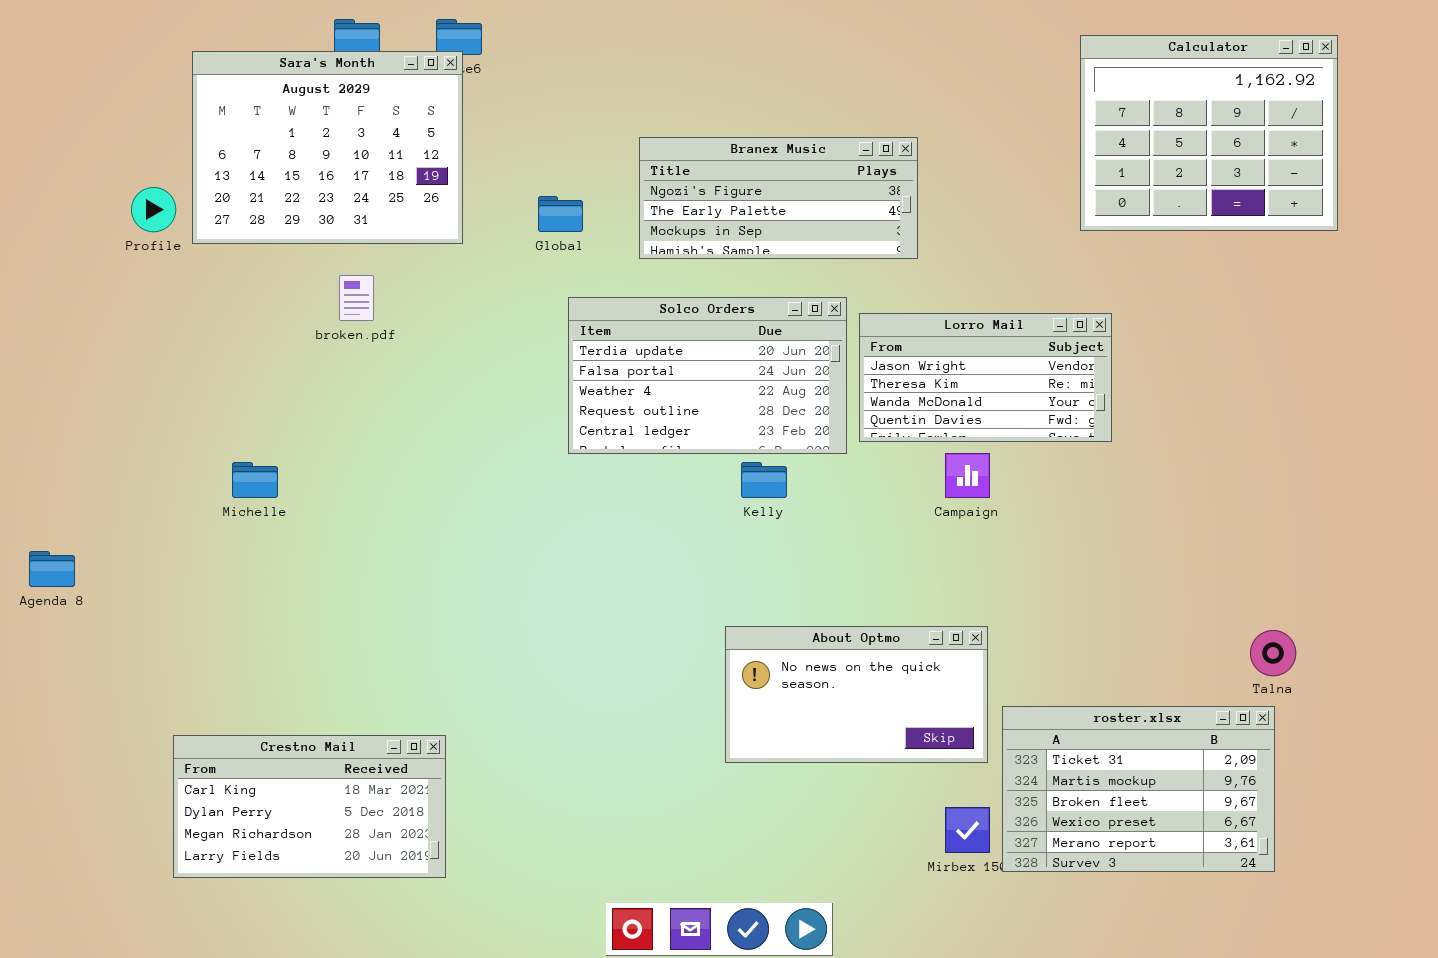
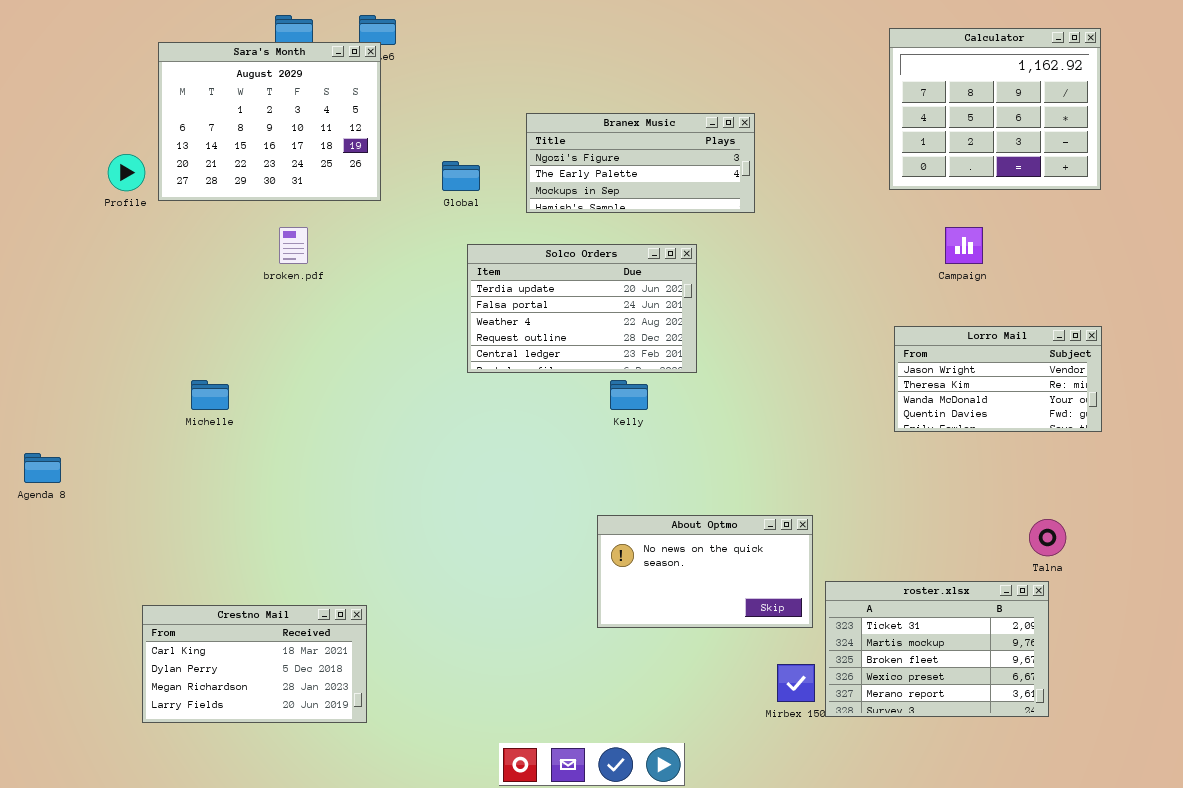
Lorro Mail: [859,313,1112,442] -> [894,326,1102,432], moved
Campaign: [945,453,990,498] -> [945,227,983,264], moved

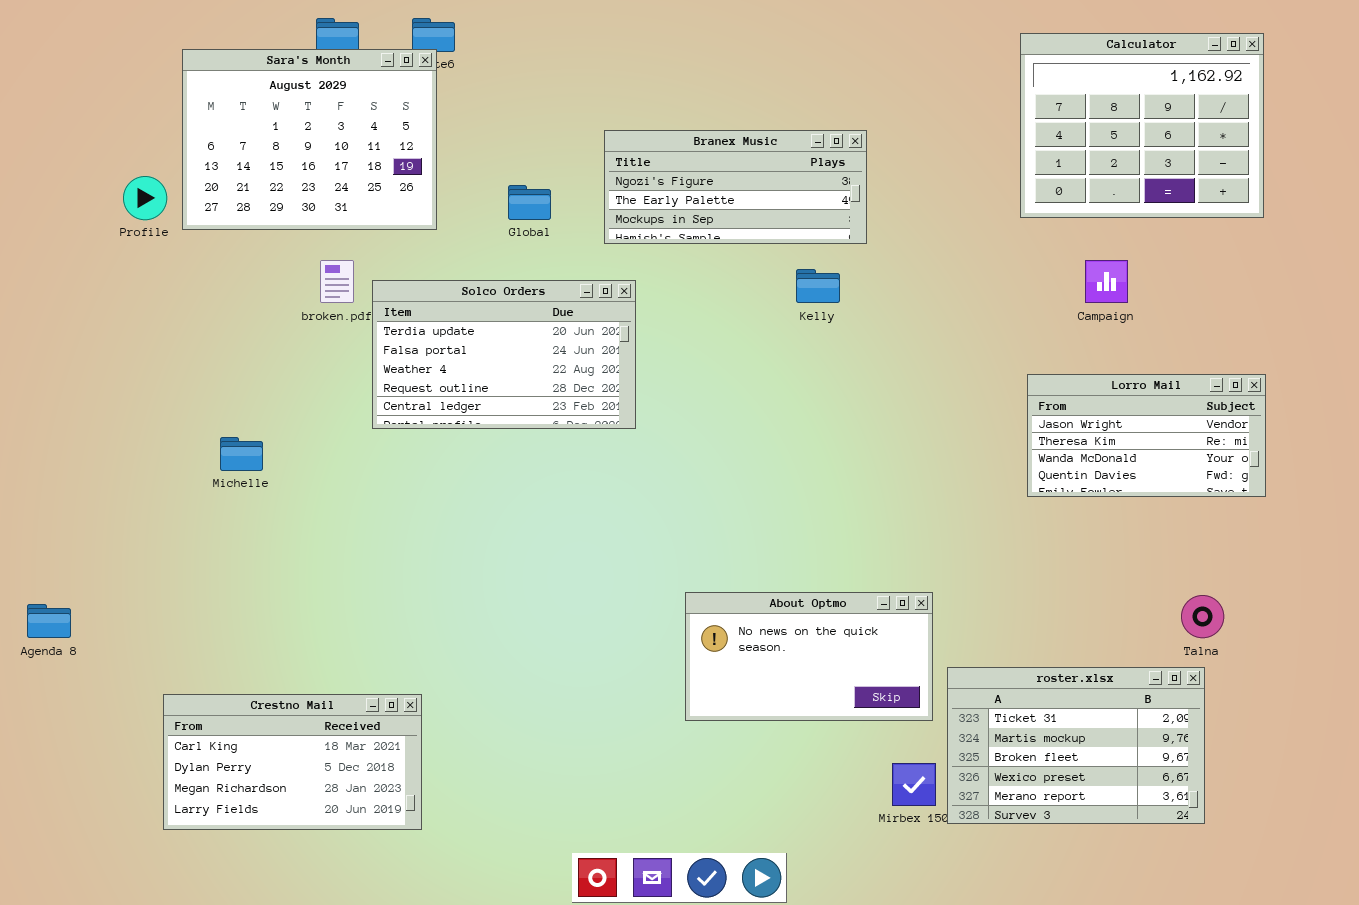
Solco Orders: [467,244,697,373] -> [372,280,636,429], moved
Kelly: [610,380,648,410] -> [796,269,840,303], moved
Agenda 8: [24,453,61,483] -> [27,604,71,638], moved

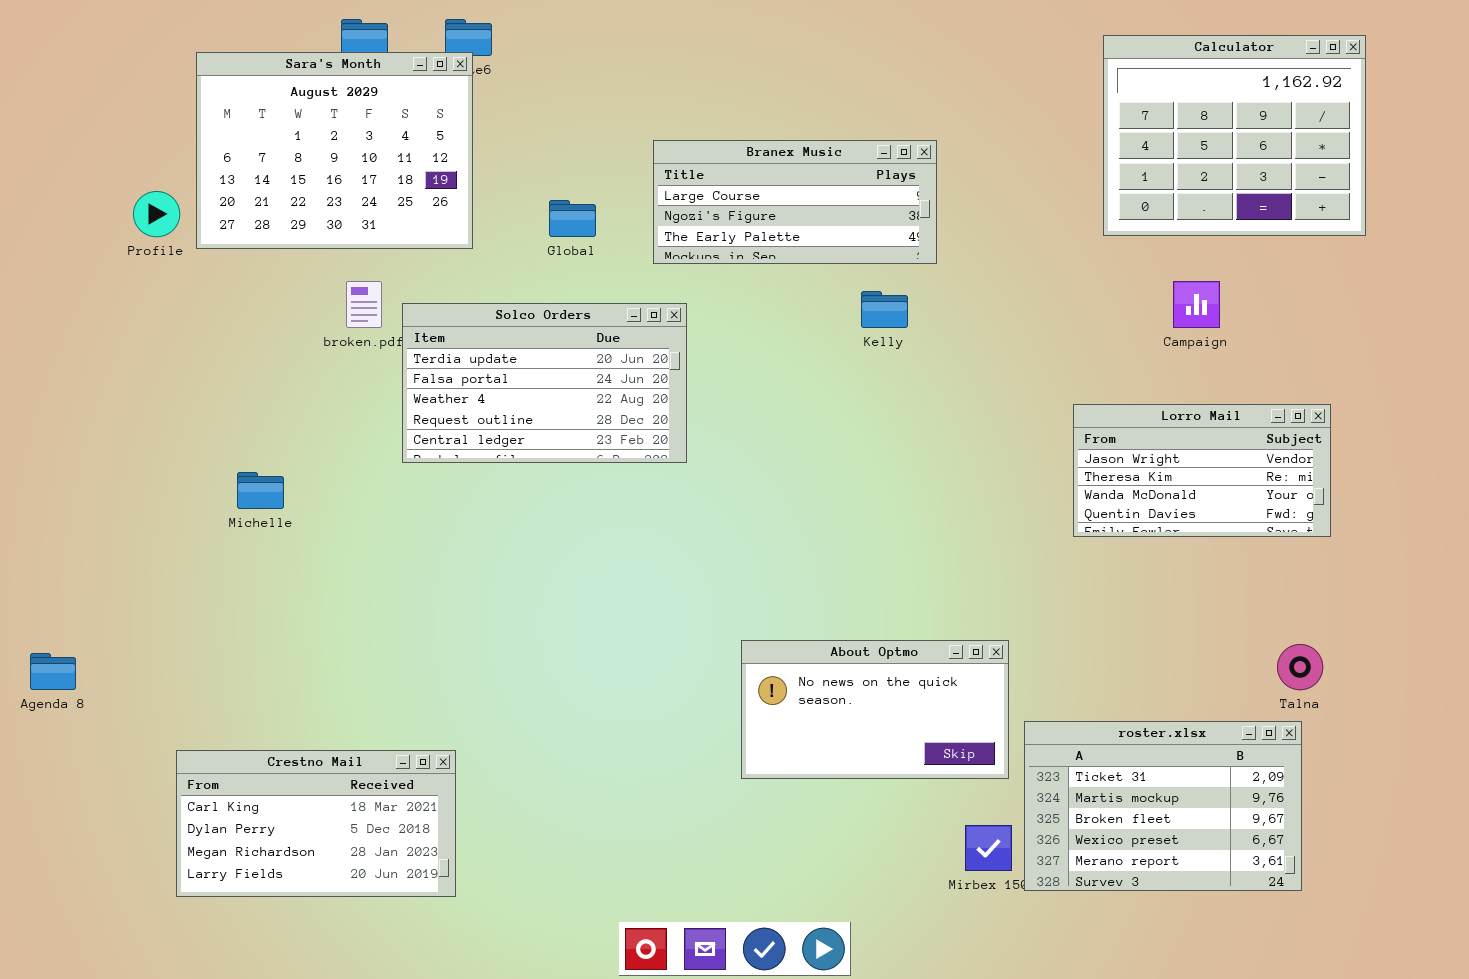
Branex Music: [604,130,867,244] -> [653,140,937,264], scrolled up 1 row
Lorro Mail: [1027,374,1266,497] -> [1073,404,1331,537], moved

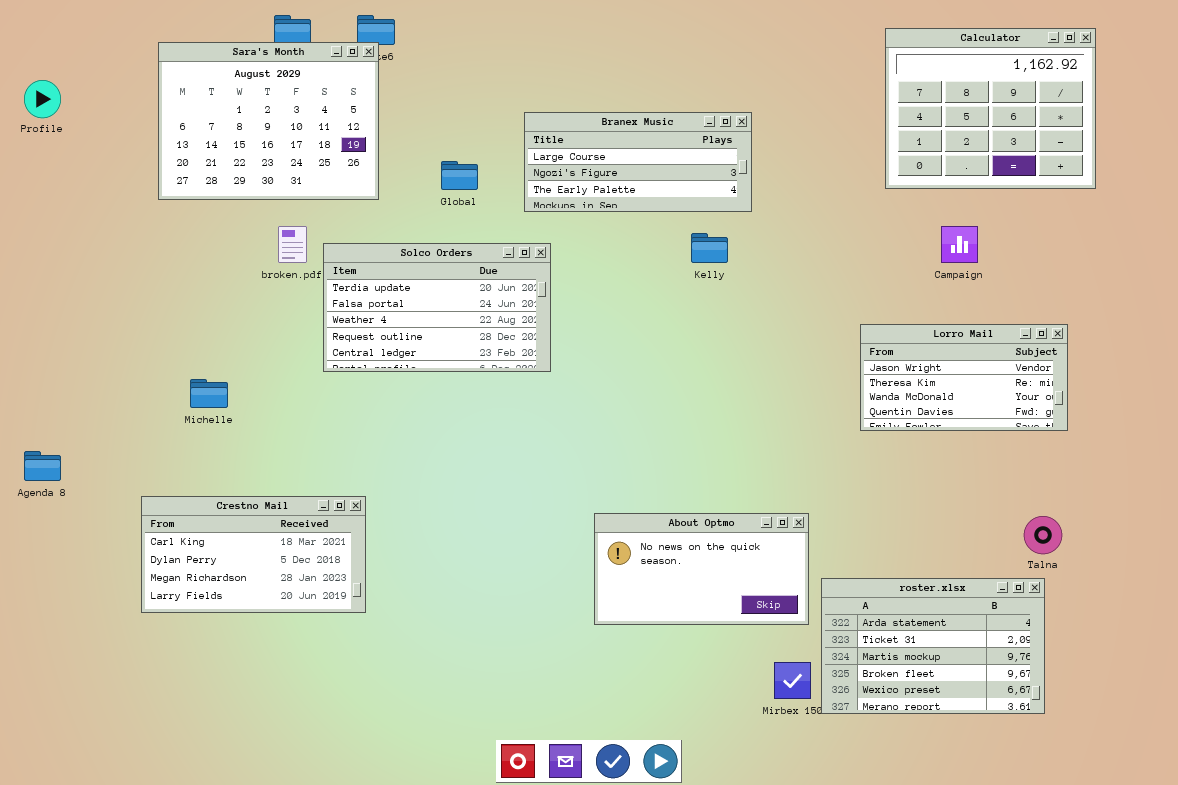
Profile: [133,191,180,237] -> [24,80,61,118], moved
Agenda 8: [30,653,76,690] -> [24,451,61,481], moved
roster.xlsx: [1024,721,1302,891] -> [821,578,1045,714], scrolled up 1 row
Crestno Mail: [176,750,456,897] -> [141,496,366,613], moved

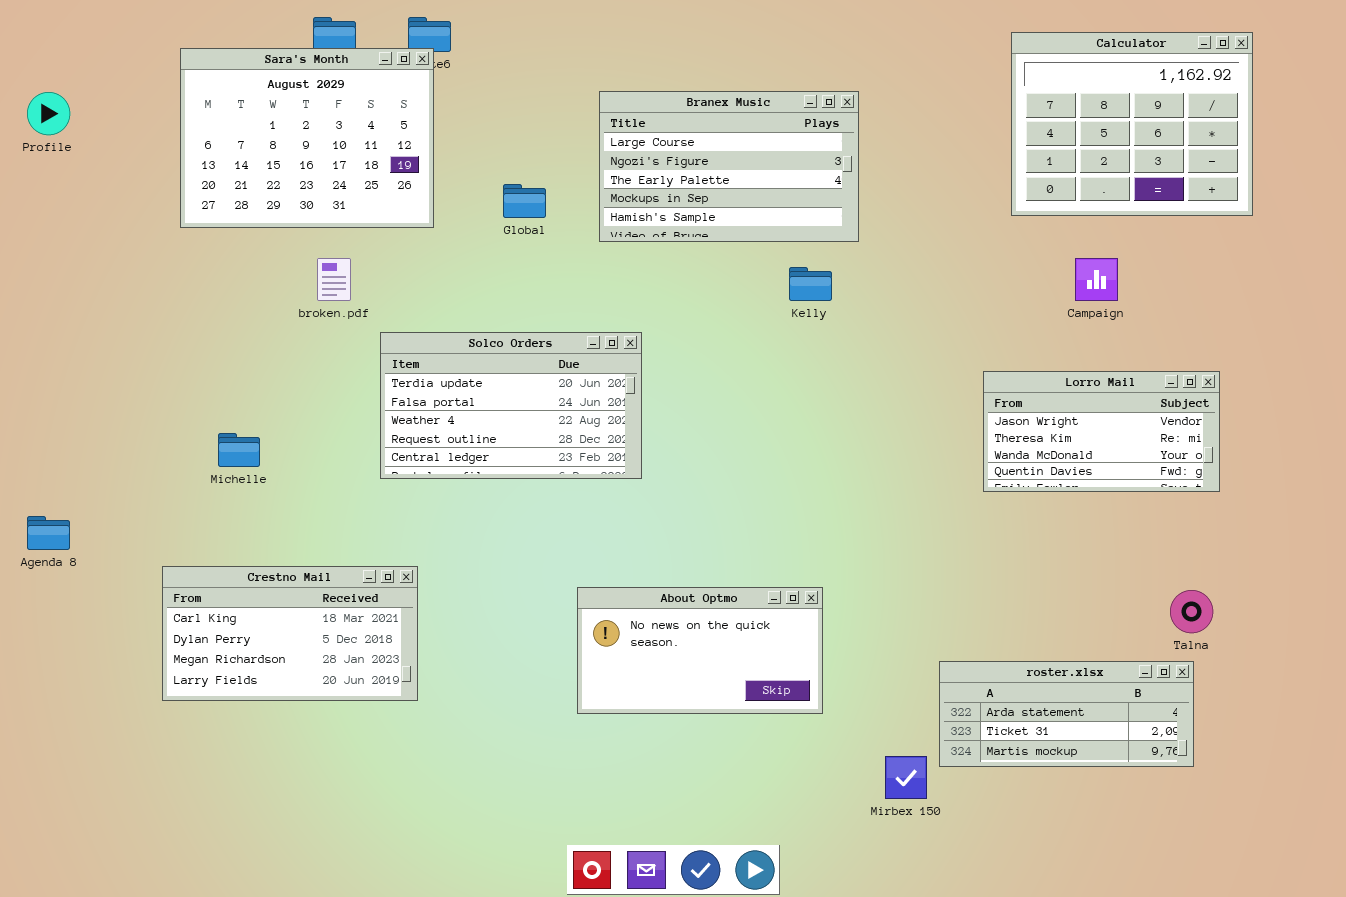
Branex Music: [524,112,752,212] -> [599,91,859,242], resized
Solco Orders: [323,243,551,372] -> [380,332,642,479], moved
About Optmo: [594,513,809,625] -> [577,587,823,714], moved
roster.xlsx: [821,578,1045,714] -> [939,661,1194,767], resized

